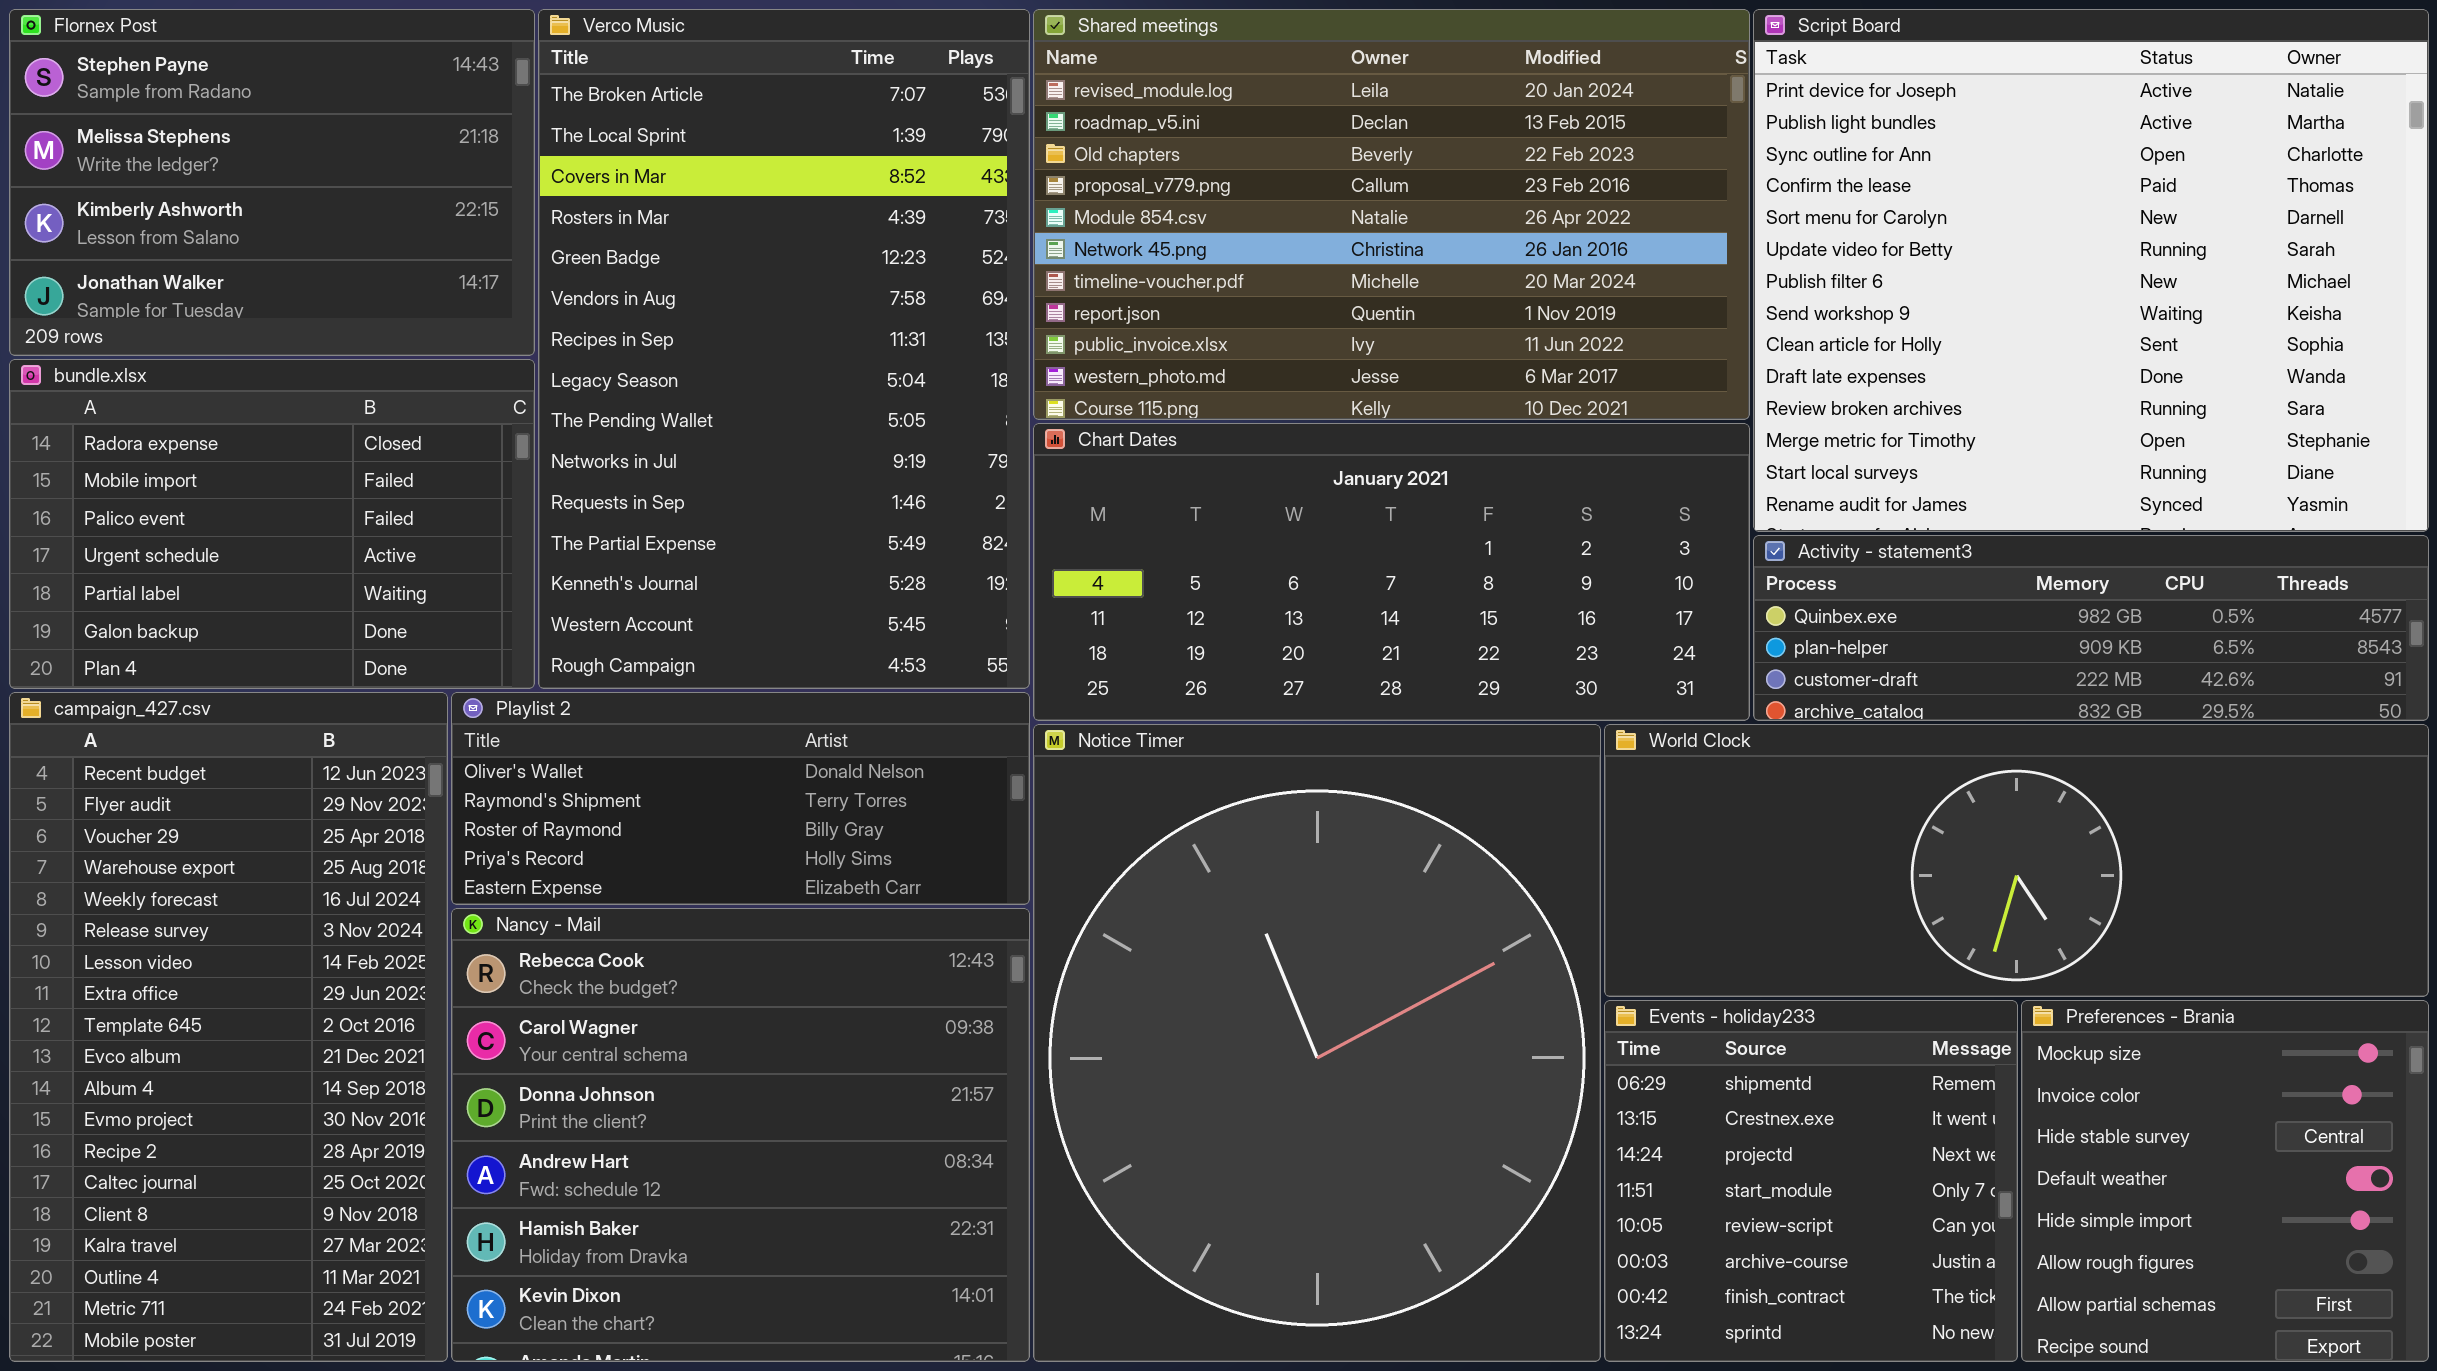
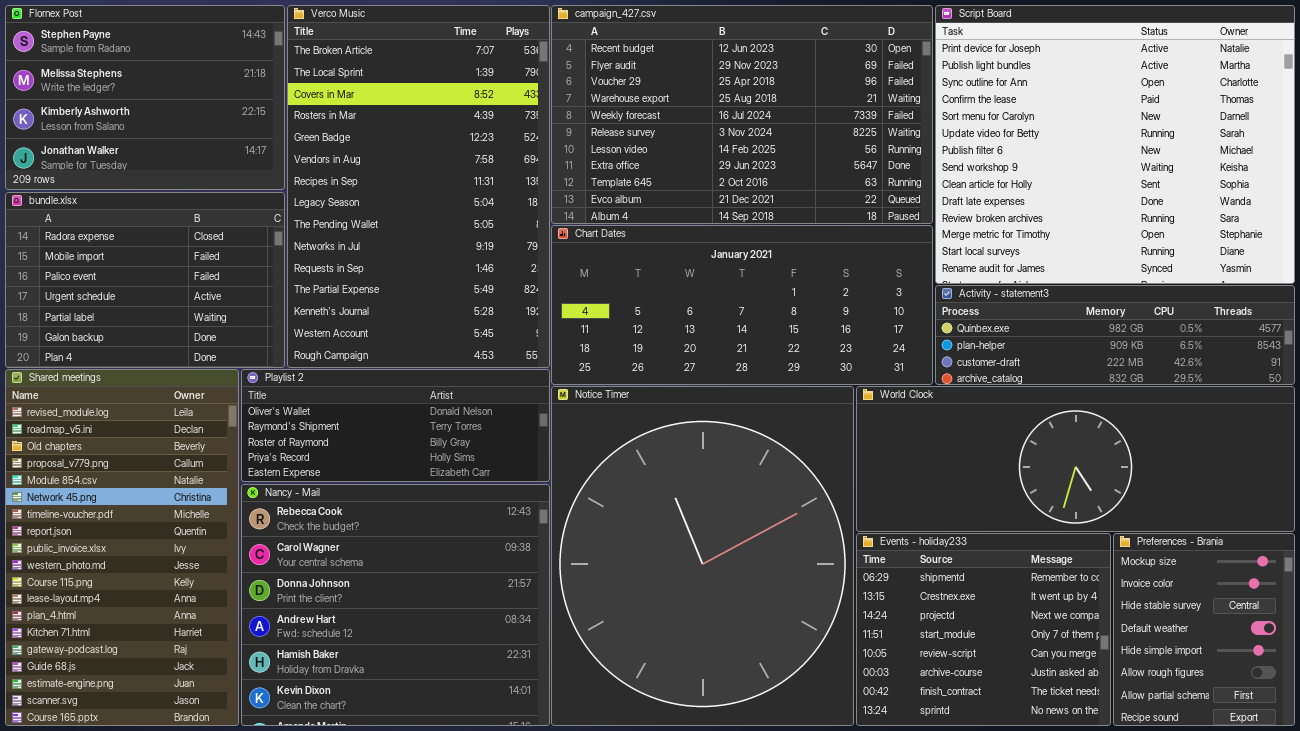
Shared meetings: [1033,9,1750,420] -> [5,369,239,726], moved, resized
campaign_427.csv: [9,692,448,1362] -> [551,5,933,224], moved, resized
Events - holiday233: [1604,1000,2018,1362] -> [856,533,1111,726], resized
Preferences - Brania: [2021,1000,2429,1362] -> [1113,533,1295,726], resized

